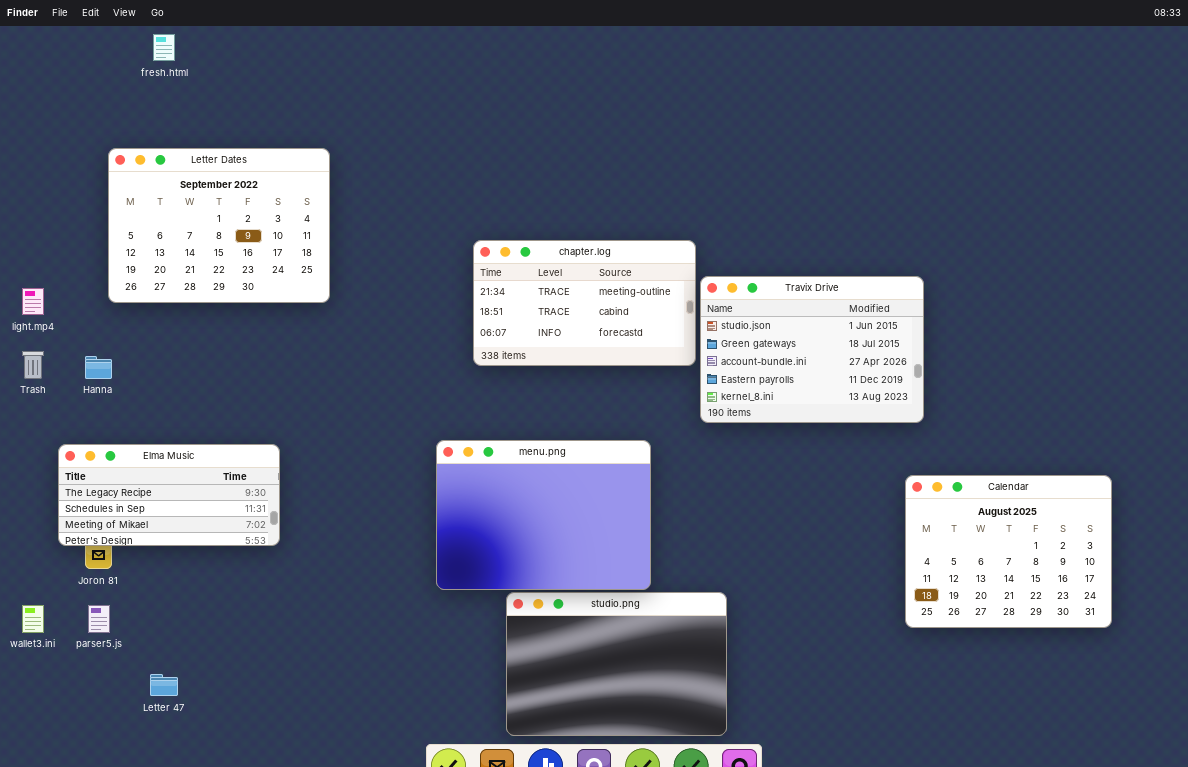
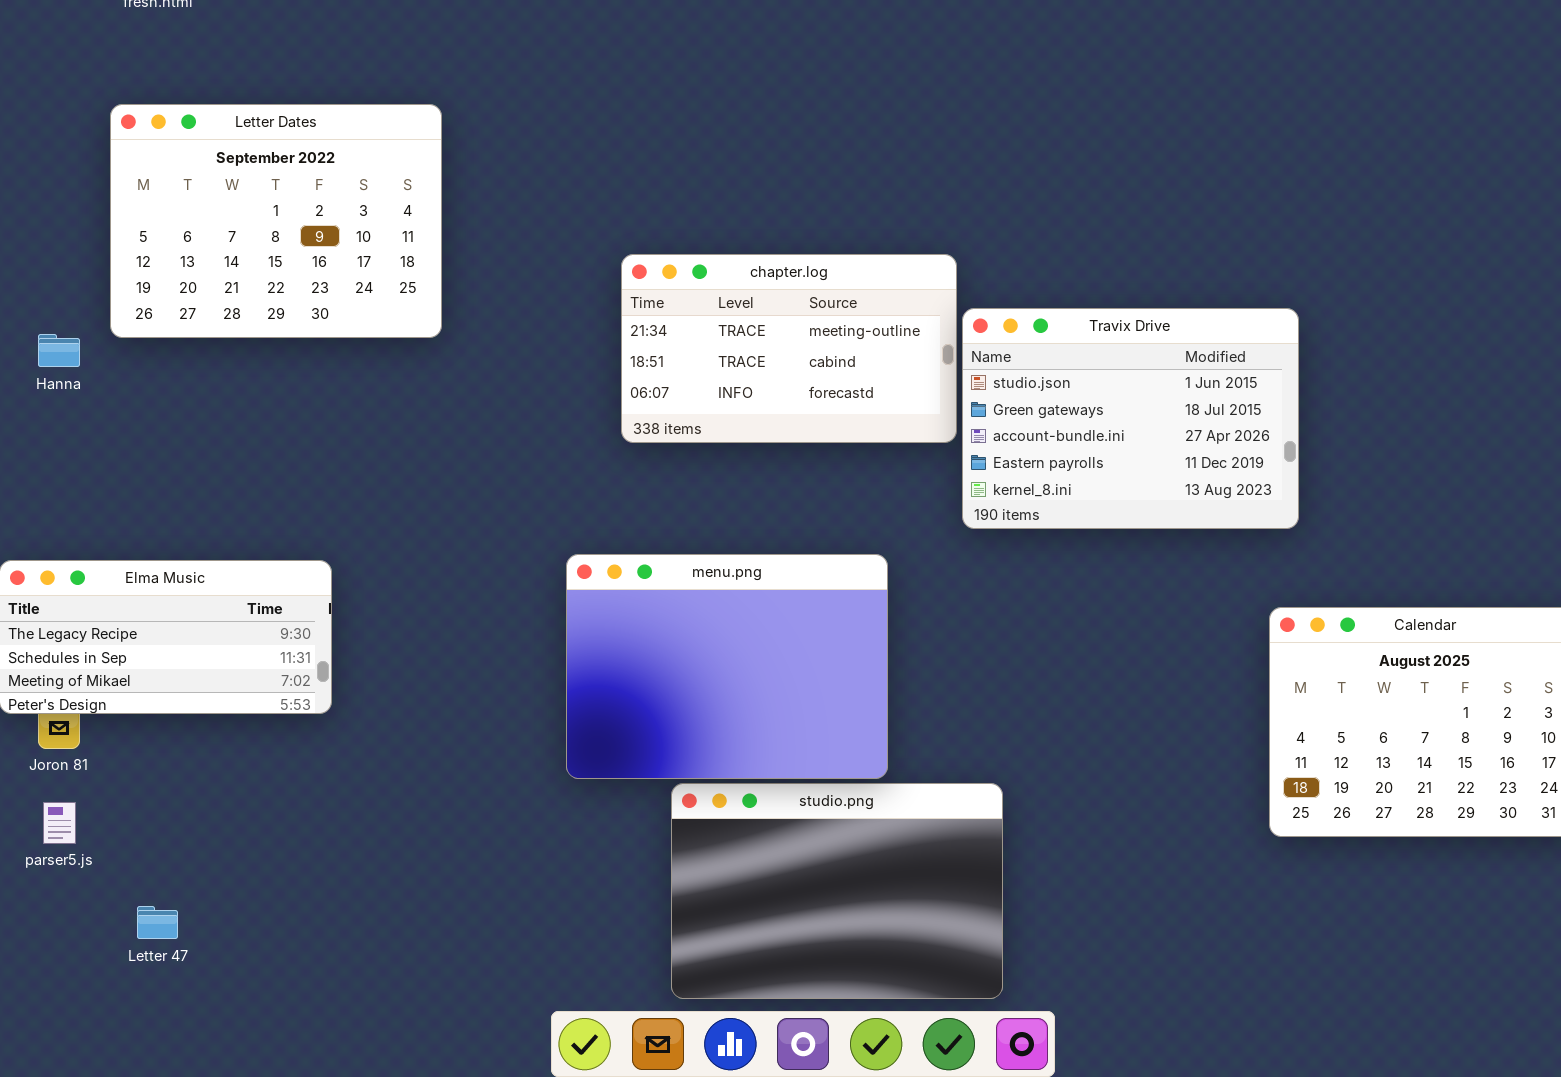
Letter Dates: [108,148,330,303] -> [110,104,442,338], moved
Hanna: [85,356,112,379] -> [38,334,80,367], moved

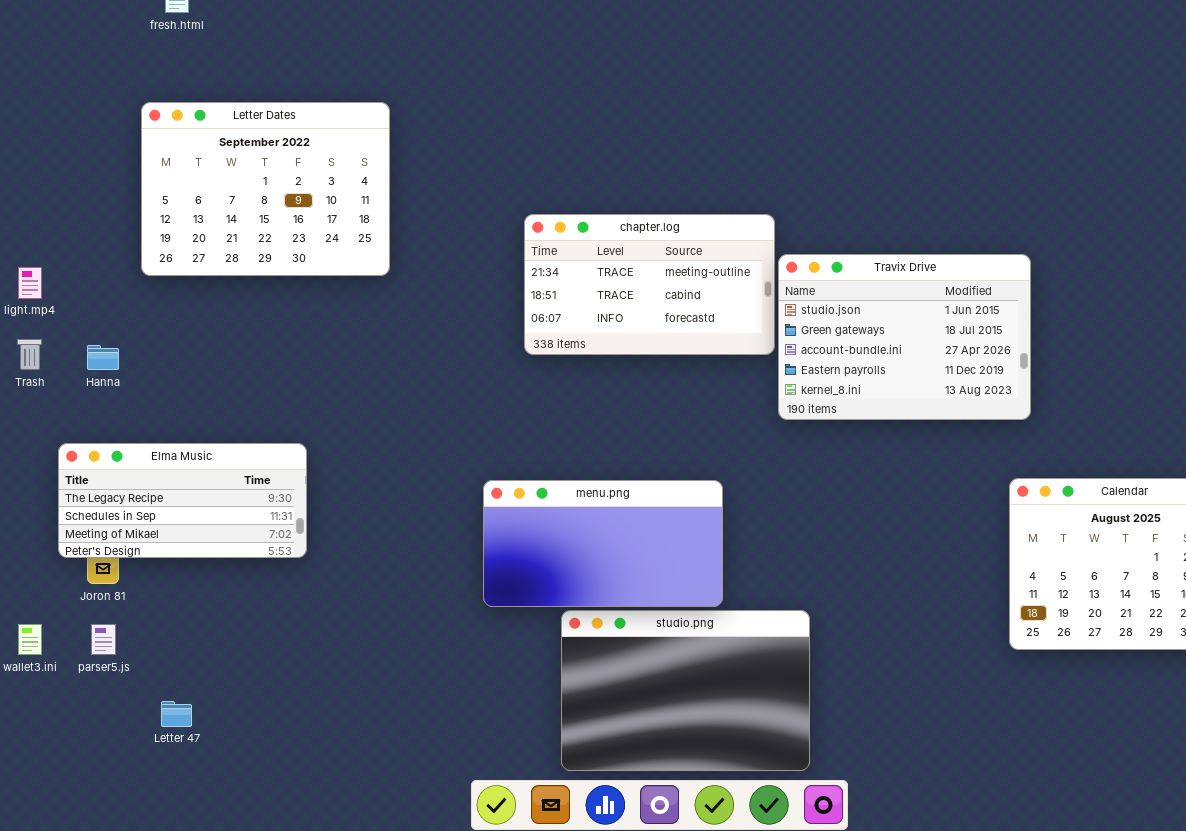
Hanna: [38,334,80,367] -> [87,345,119,370], moved
menu.png: [566,554,888,779] -> [483,480,723,607], resized

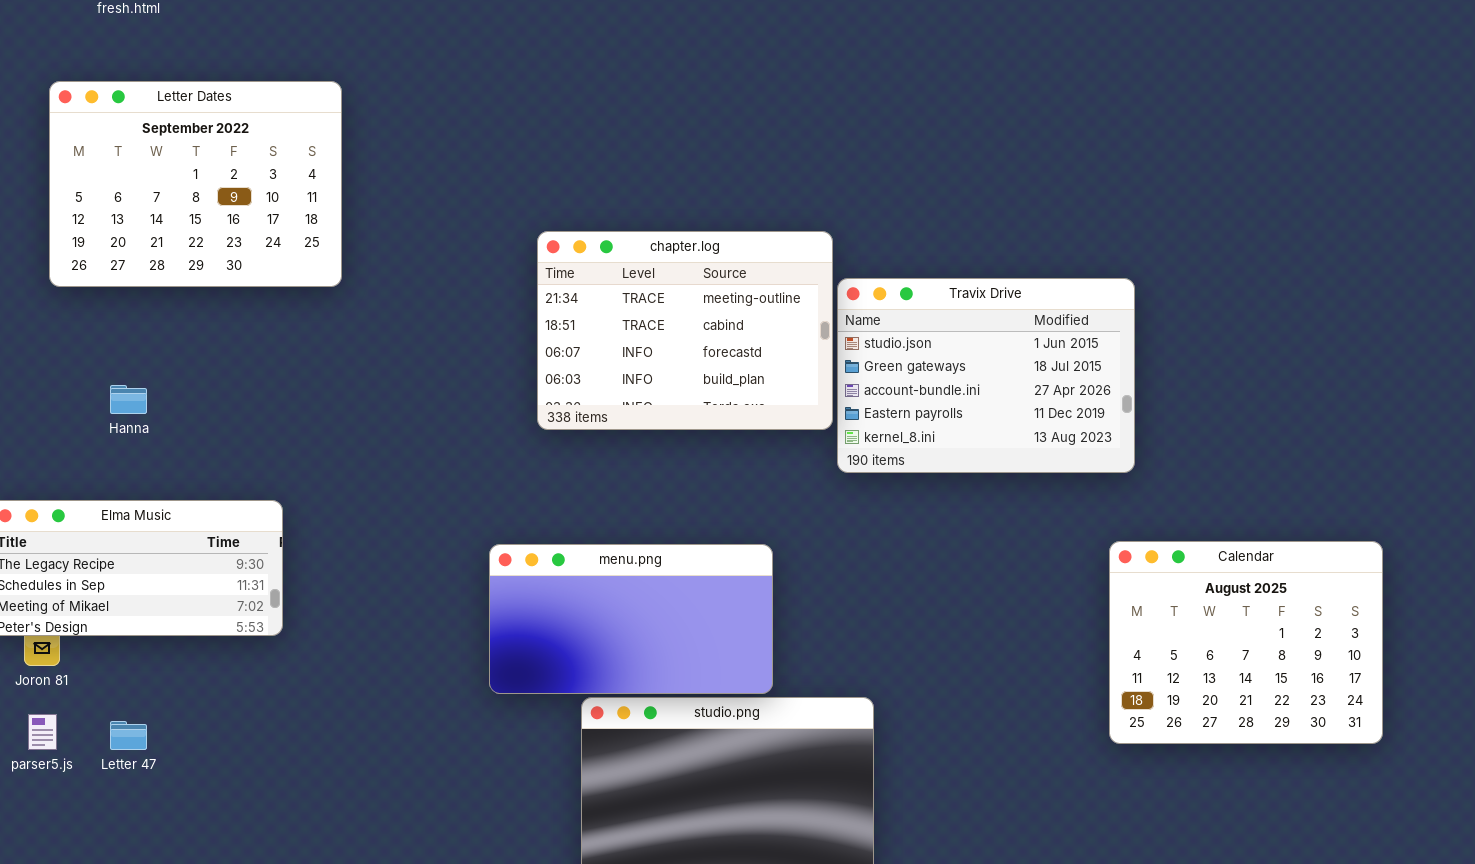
Letter Dates: [141,102,390,276] -> [49,81,342,287], moved
chapter.log: [524,214,775,355] -> [537,231,833,430], resized
Hanna: [87,345,119,370] -> [110,385,147,414], moved
Letter 47: [161,701,192,727] -> [110,721,147,750], moved

